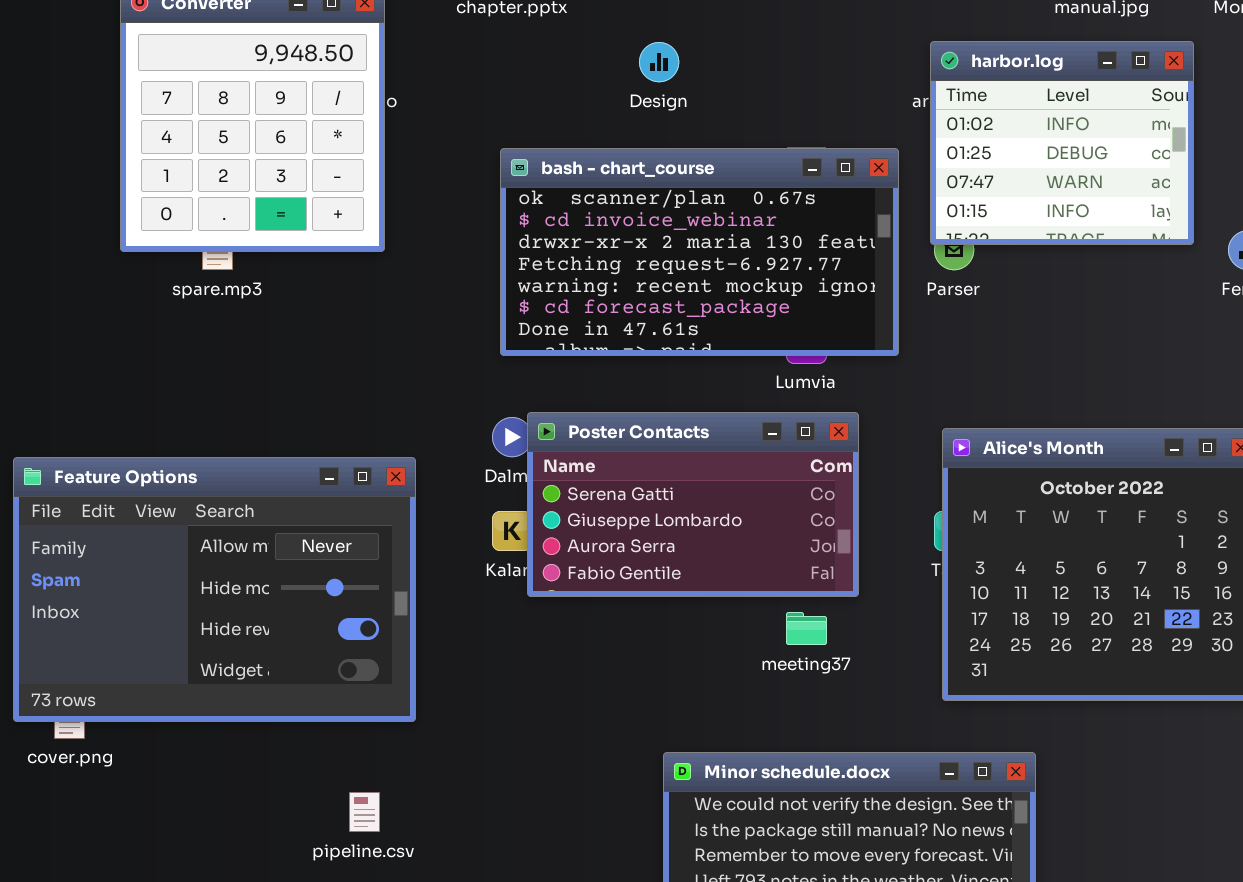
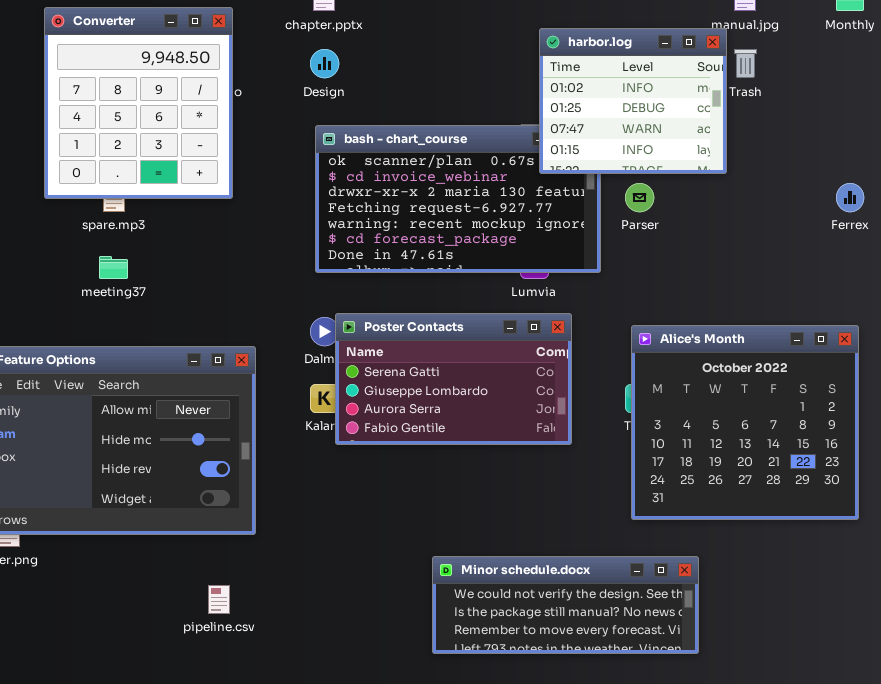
harbor.log: [930,41,1194,245] -> [539,28,727,174], moved
Design: [639,42,679,82] -> [310,49,339,78], moved
meeting37: [786,612,827,645] -> [99,256,128,279], moved

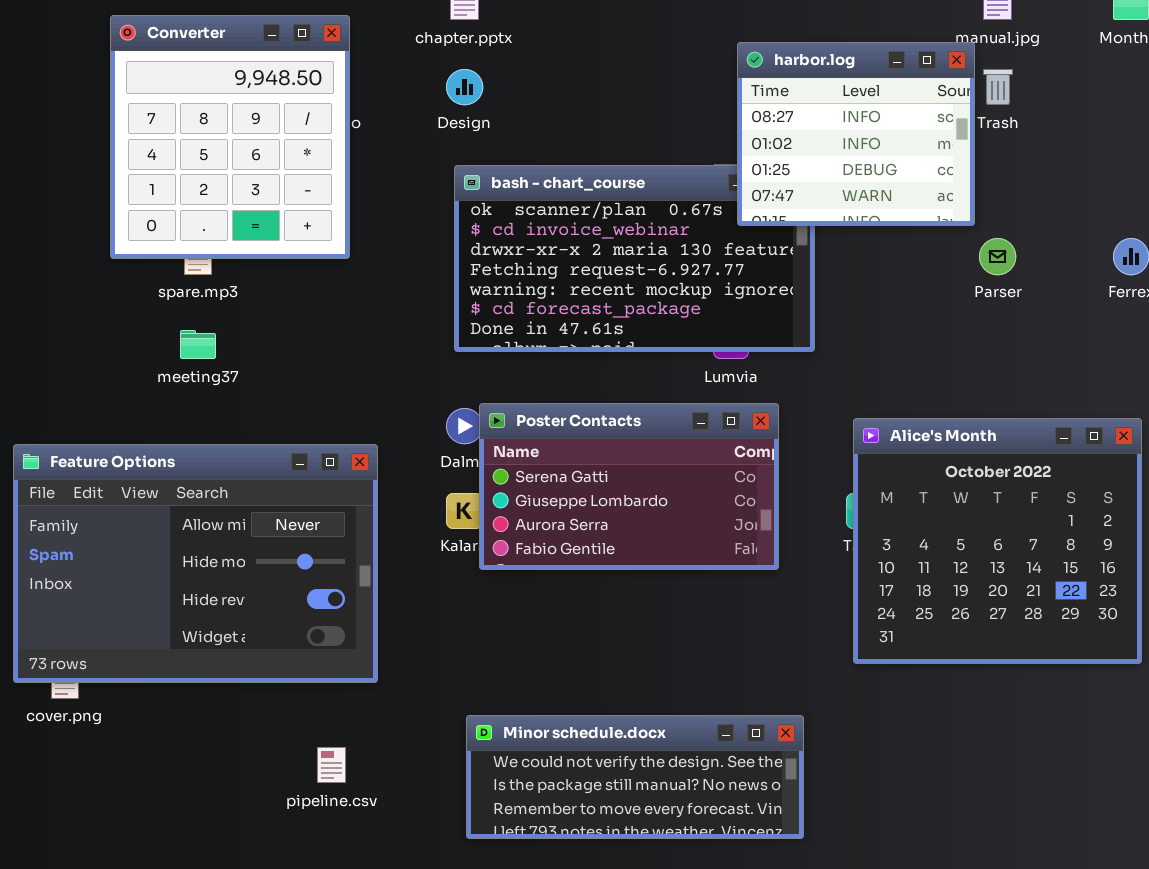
harbor.log: [539,28,727,174] -> [737,42,975,226], scrolled up 1 row
Parser: [625,183,654,212] -> [979,238,1016,275], moved
Minor schedule.docx: [432,556,699,654] -> [466,715,804,839], moved

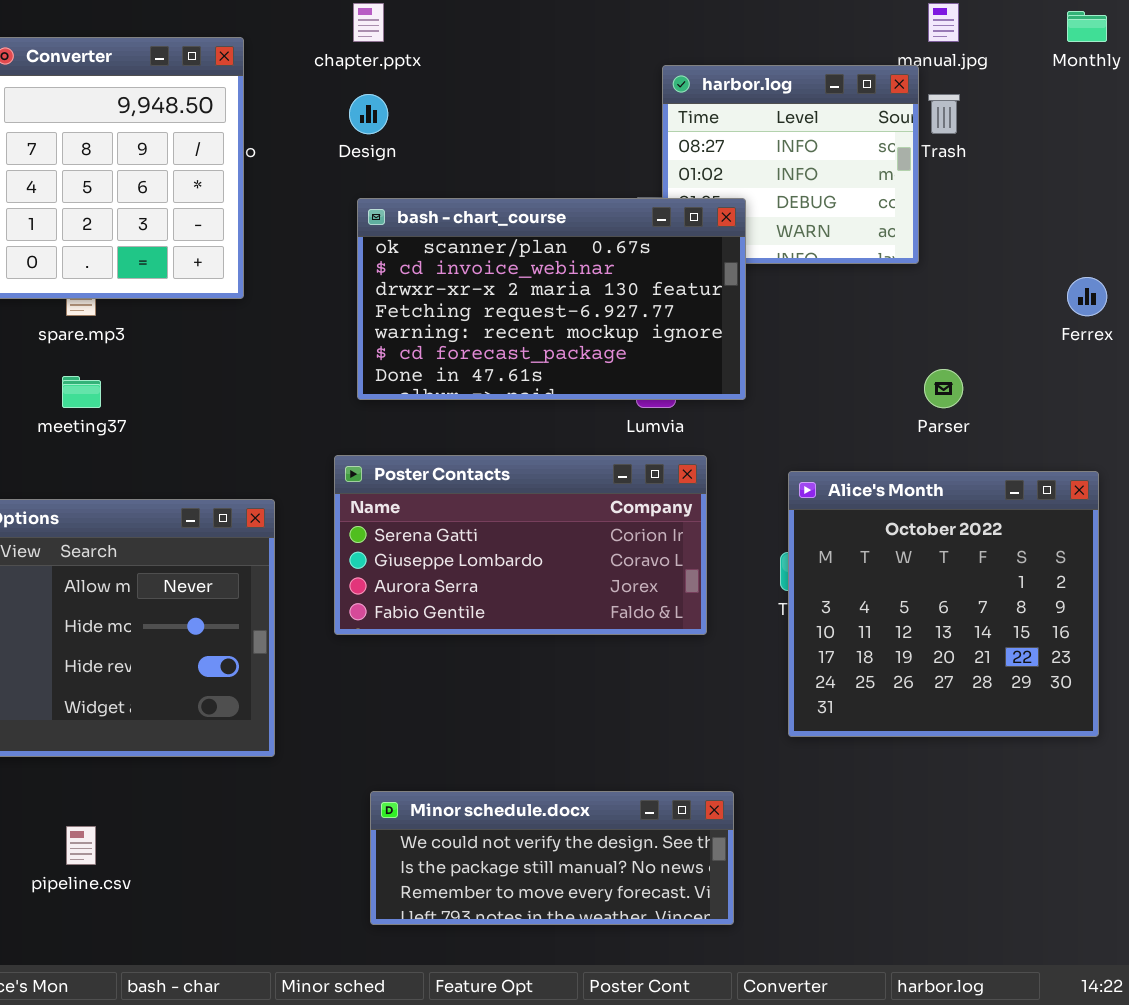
bash - chart_course: [454,165,815,352] -> [357,198,746,400], raised
Parser: [979,238,1016,275] -> [924,369,963,408], moved
Poster Contacts: [479,403,779,570] -> [334,455,707,635], resized
pipeline.csv: [317,747,346,783] -> [66,826,96,865], moved

